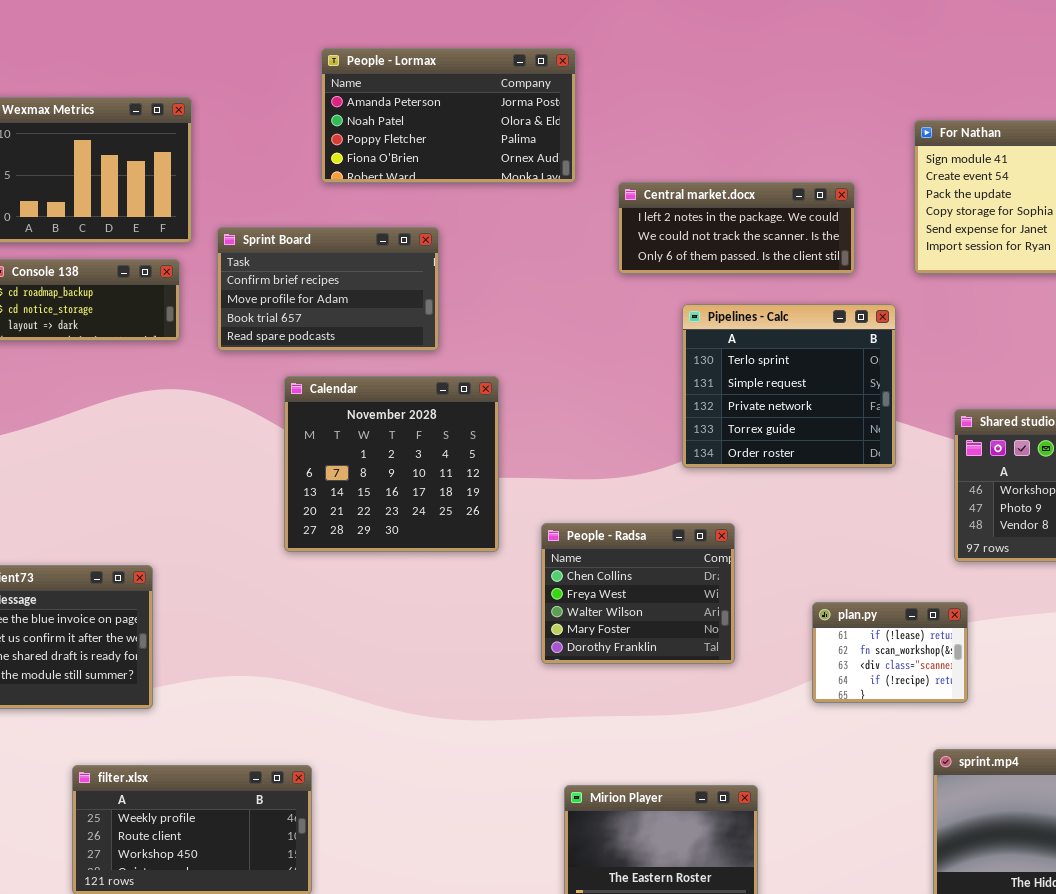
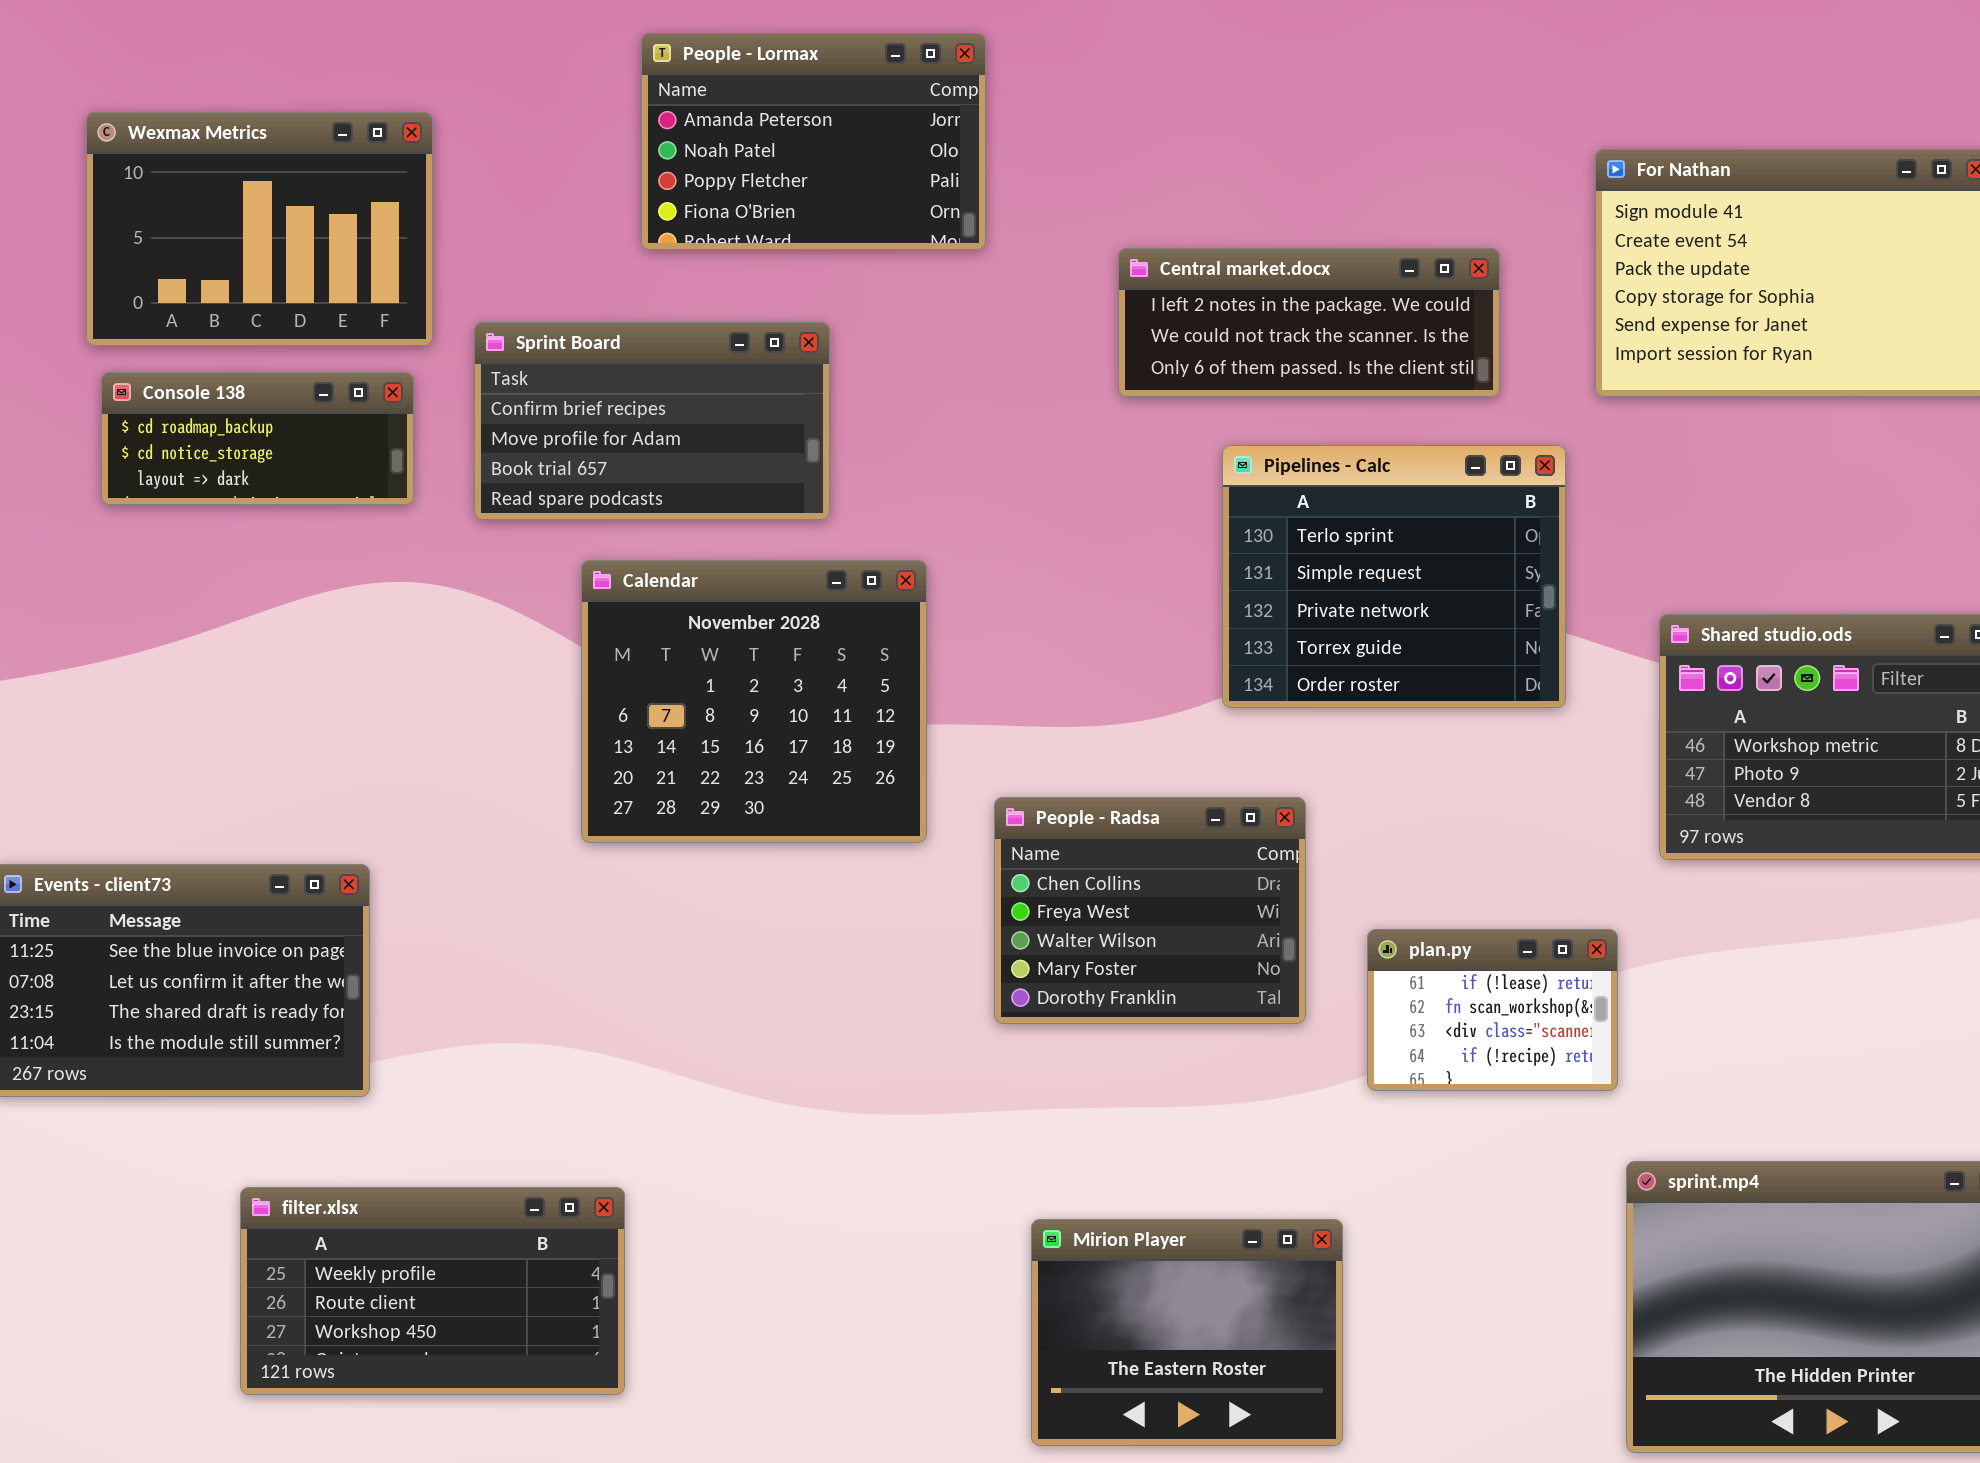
People - Lormax: [321,48,576,183] -> [641,33,986,250], resized
plan.py: [812,602,968,703] -> [1367,929,1618,1091], moved

